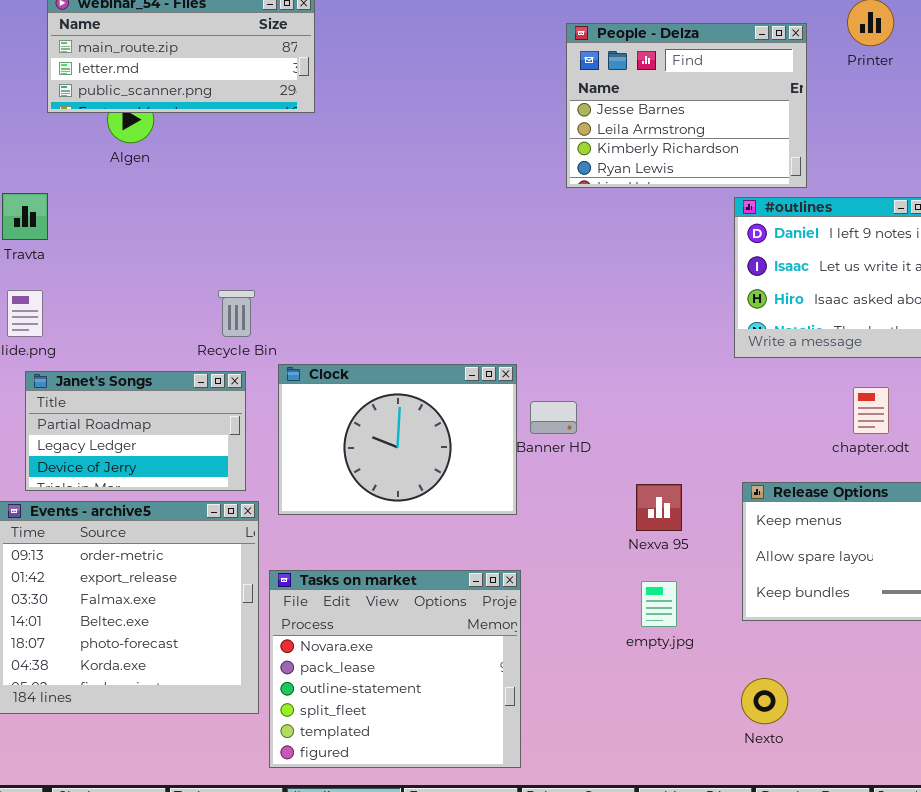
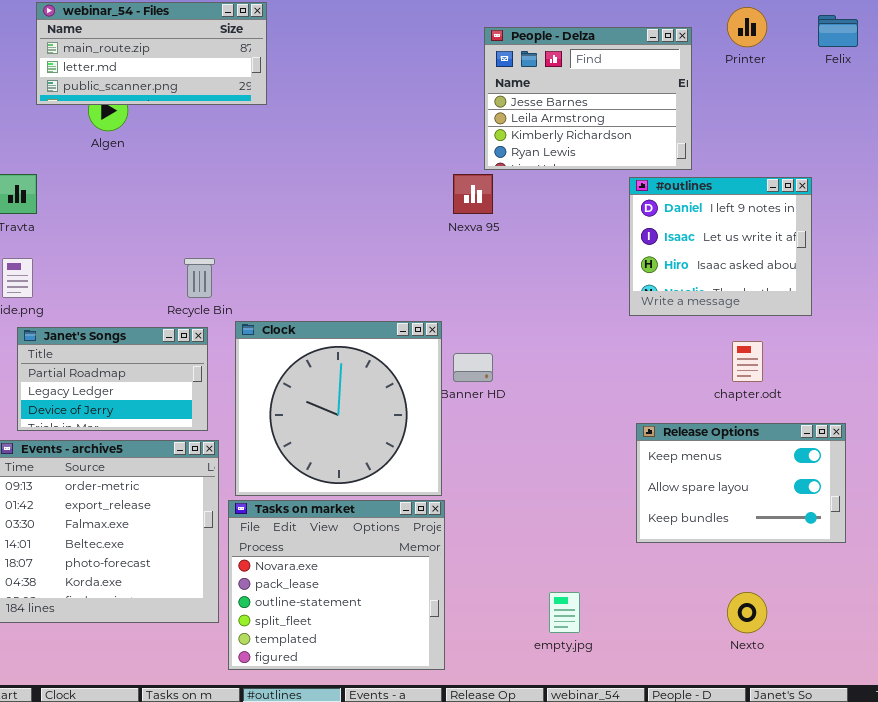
Clock: [278,364,517,515] -> [235,321,442,496], resized
Nexva 95: [636,484,682,531] -> [453,174,493,214], moved
empty.jpg: [641,581,677,627] -> [549,592,580,633], moved
Nexto: [741,678,788,724] -> [727,592,767,633], moved

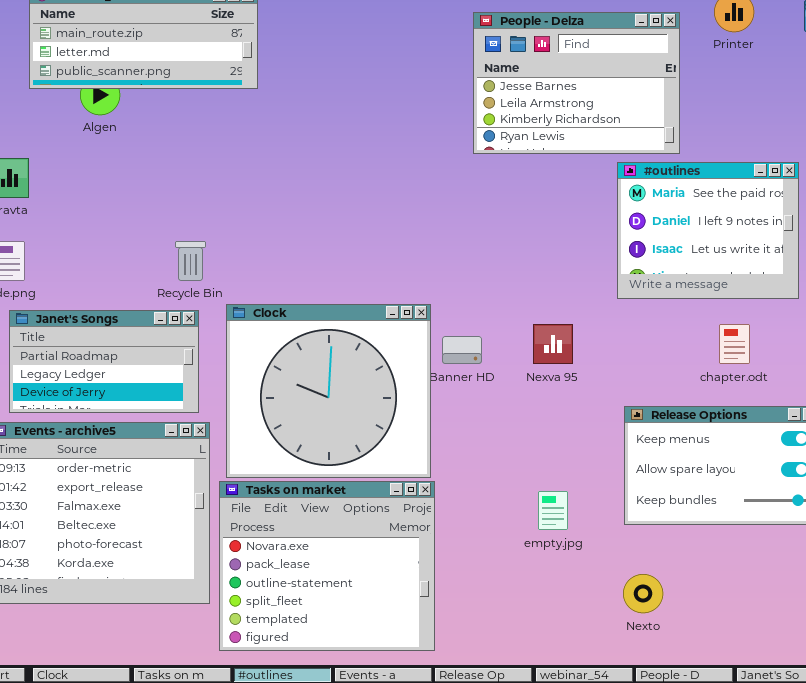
Nexva 95: [453,174,493,214] -> [533,324,573,364], moved
#outlines: [629,177,812,316] -> [617,162,799,299], scrolled up 1 row
empty.jpg: [549,592,580,633] -> [538,491,568,530], moved
Nexto: [727,592,767,633] -> [623,574,663,613], moved

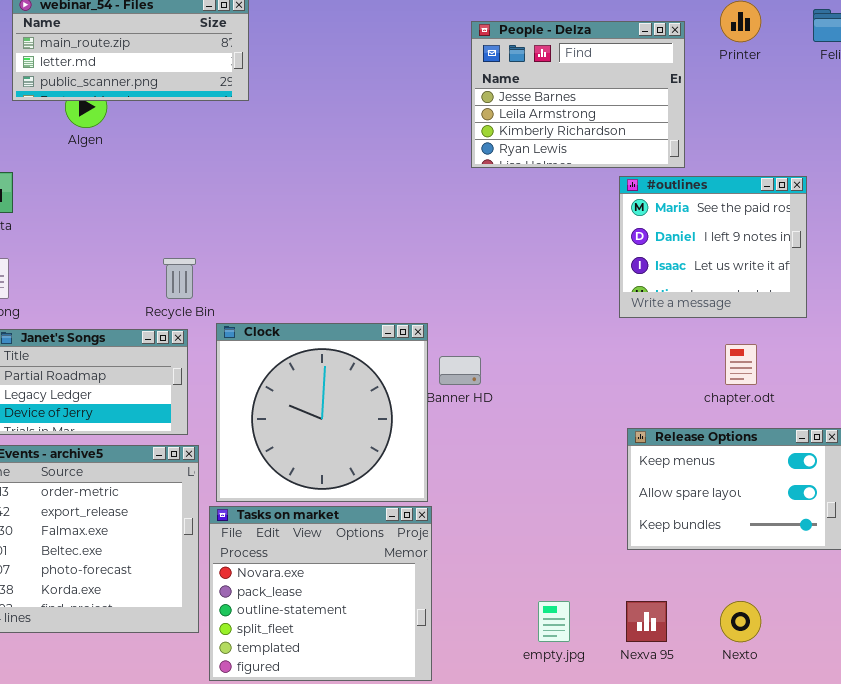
Nexva 95: [533,324,573,364] -> [626,601,667,642], moved
empty.jpg: [538,491,568,530] -> [538,601,570,642], moved
Nexto: [623,574,663,613] -> [720,601,761,642], moved

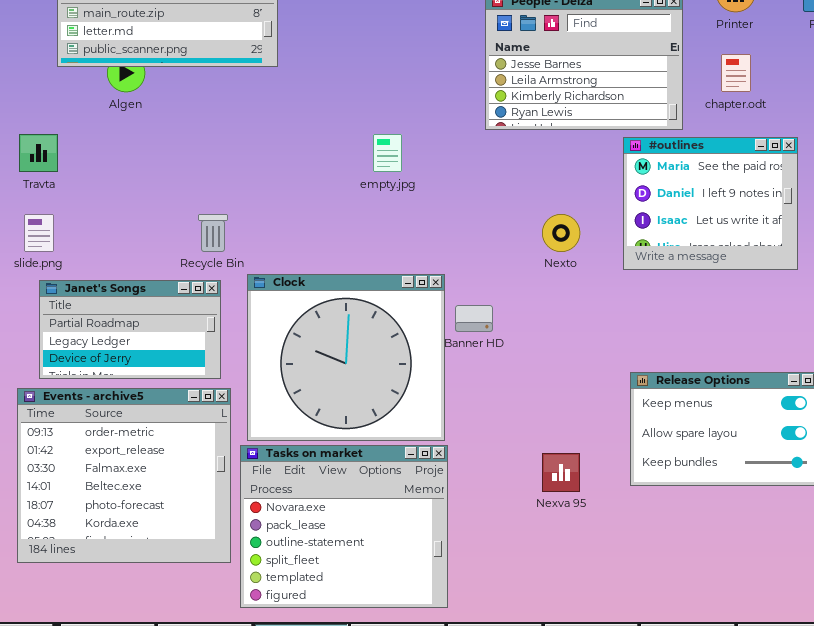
chapter.odt: [725,344,757,385] -> [721,54,751,92], moved
empty.jpg: [538,601,570,642] -> [373,134,402,172], moved
Nexva 95: [626,601,667,642] -> [542,453,580,492], moved
Nexto: [720,601,761,642] -> [542,214,580,252], moved

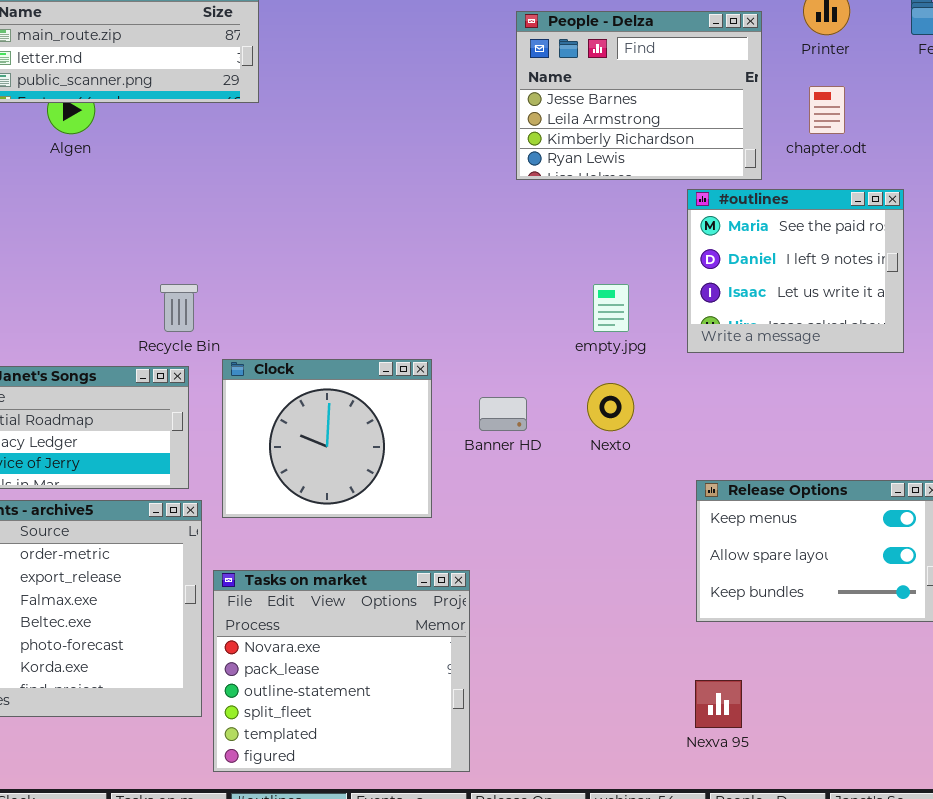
empty.jpg: [373,134,402,172] -> [593,284,629,332], moved
Nexto: [542,214,580,252] -> [587,383,634,431], moved
Clock: [247,274,445,441] -> [222,359,432,518], resized
Nexva 95: [542,453,580,492] -> [695,680,742,728], moved

